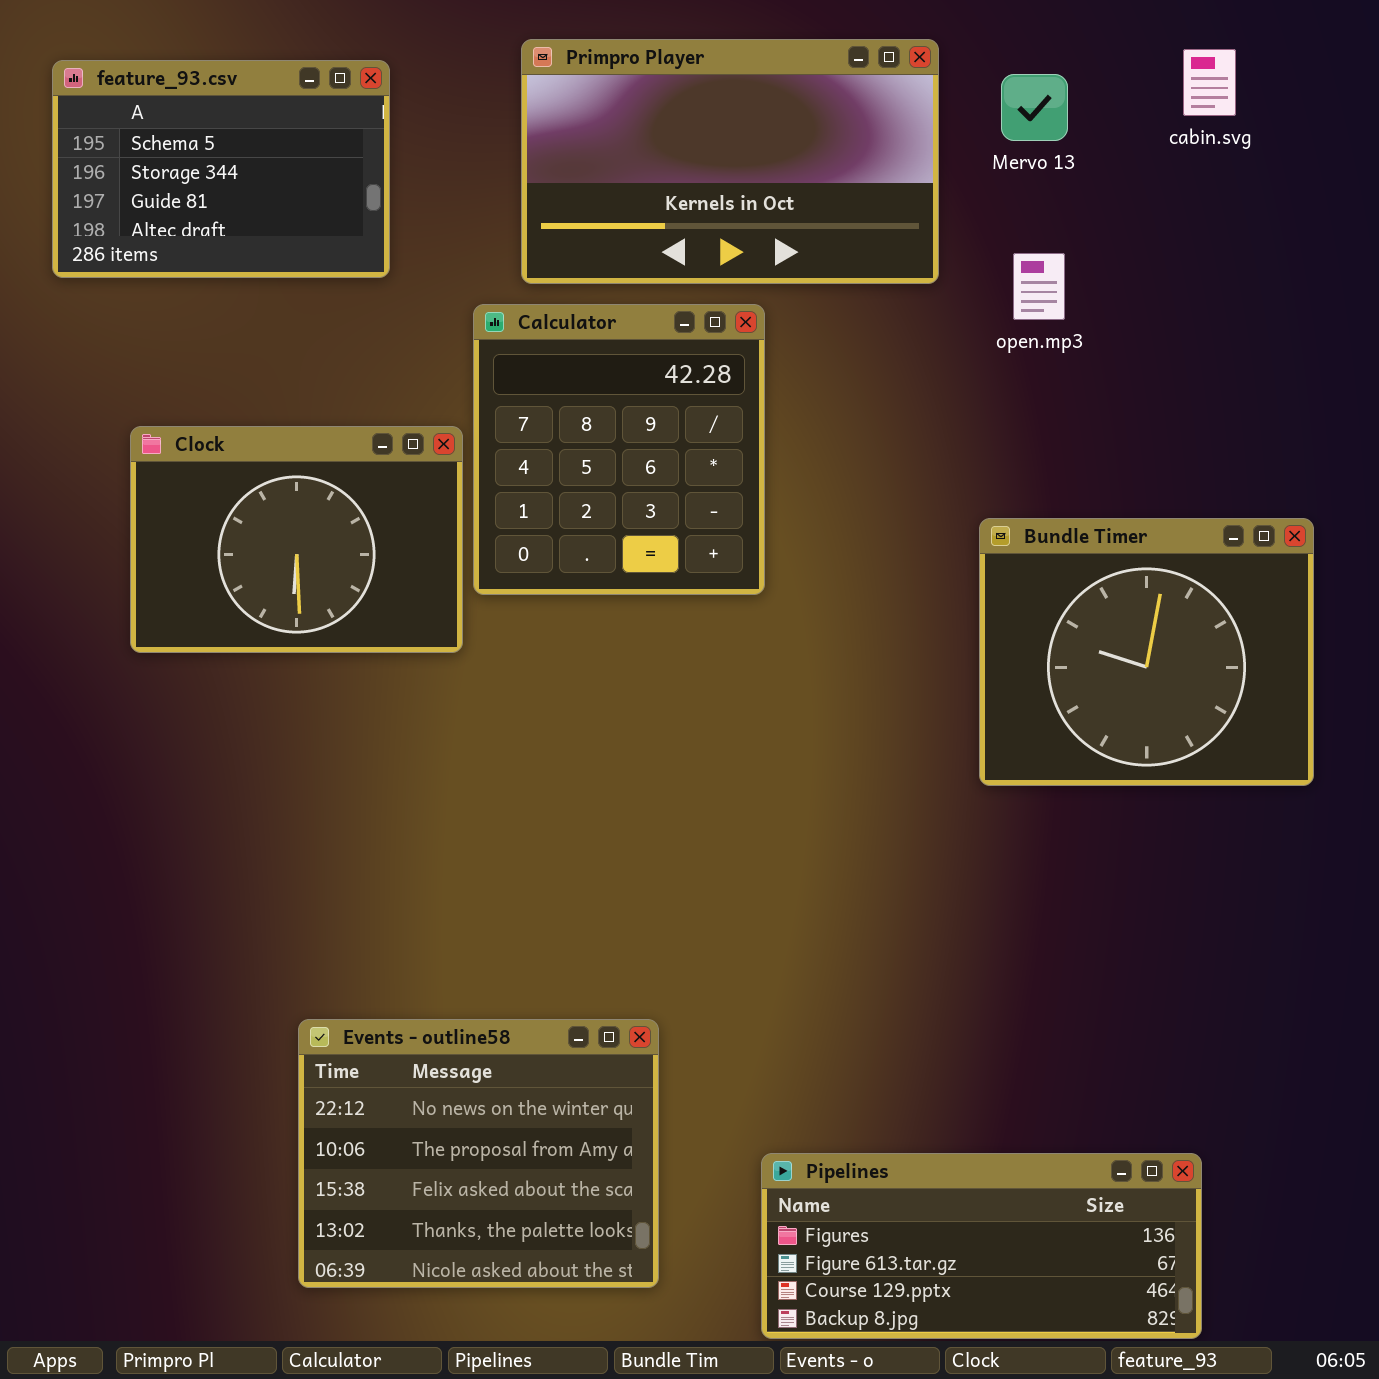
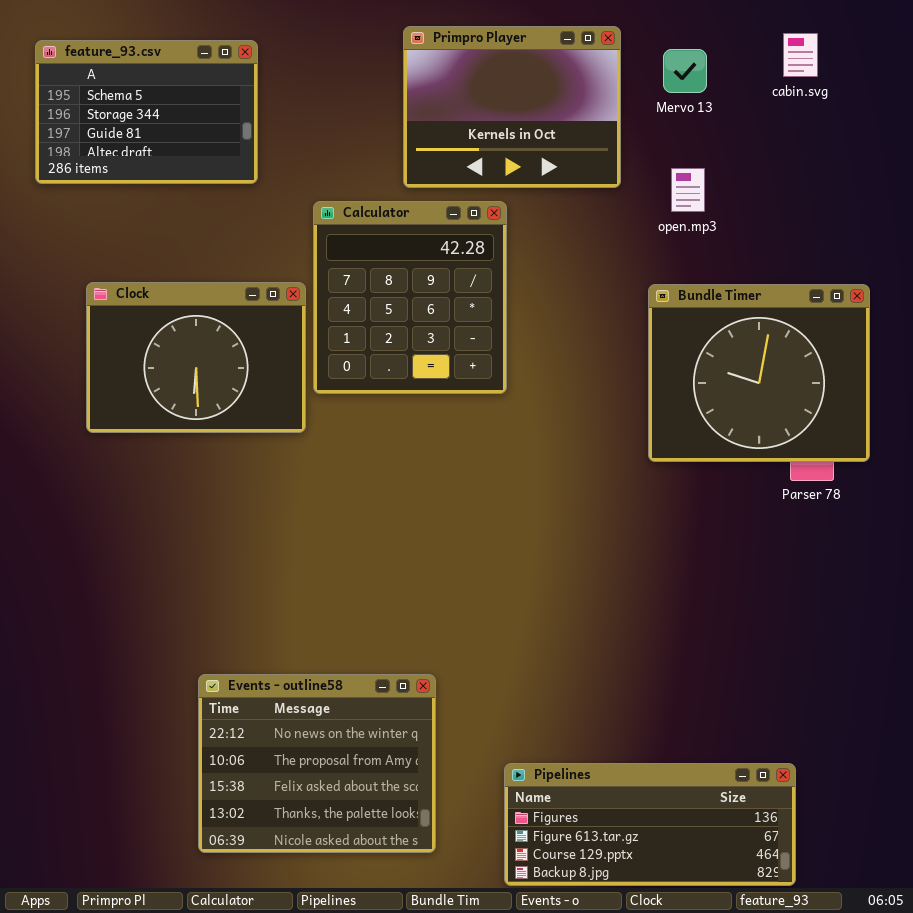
Primpro Player: [521,39,939,284] -> [403,26,621,188], resized
Bundle Timer: [979,518,1314,786] -> [648,284,870,462], moved

